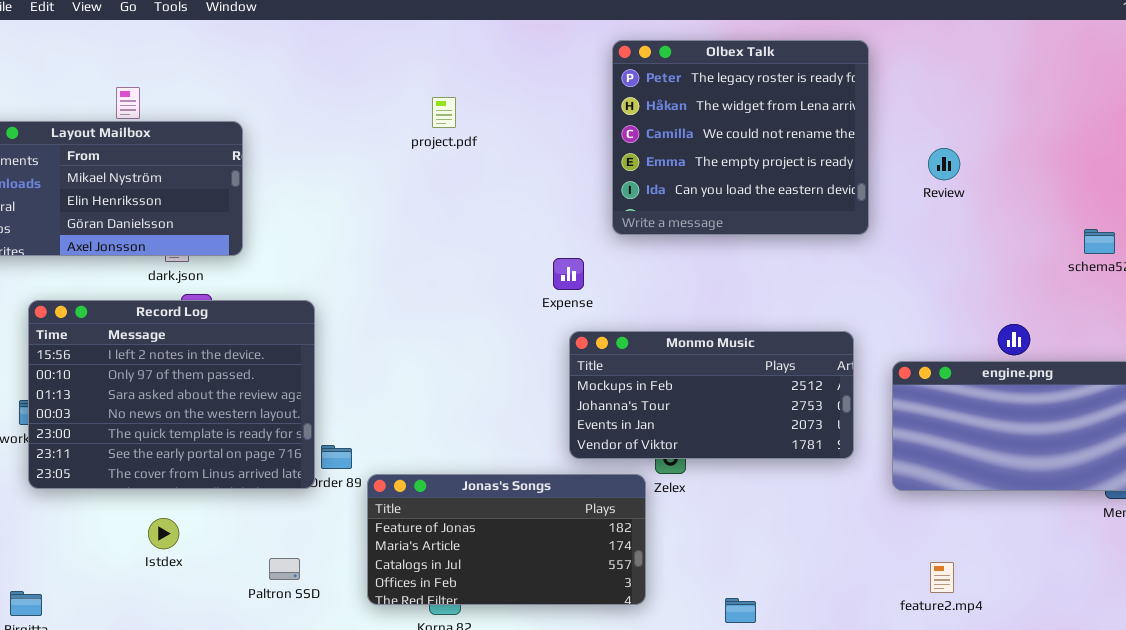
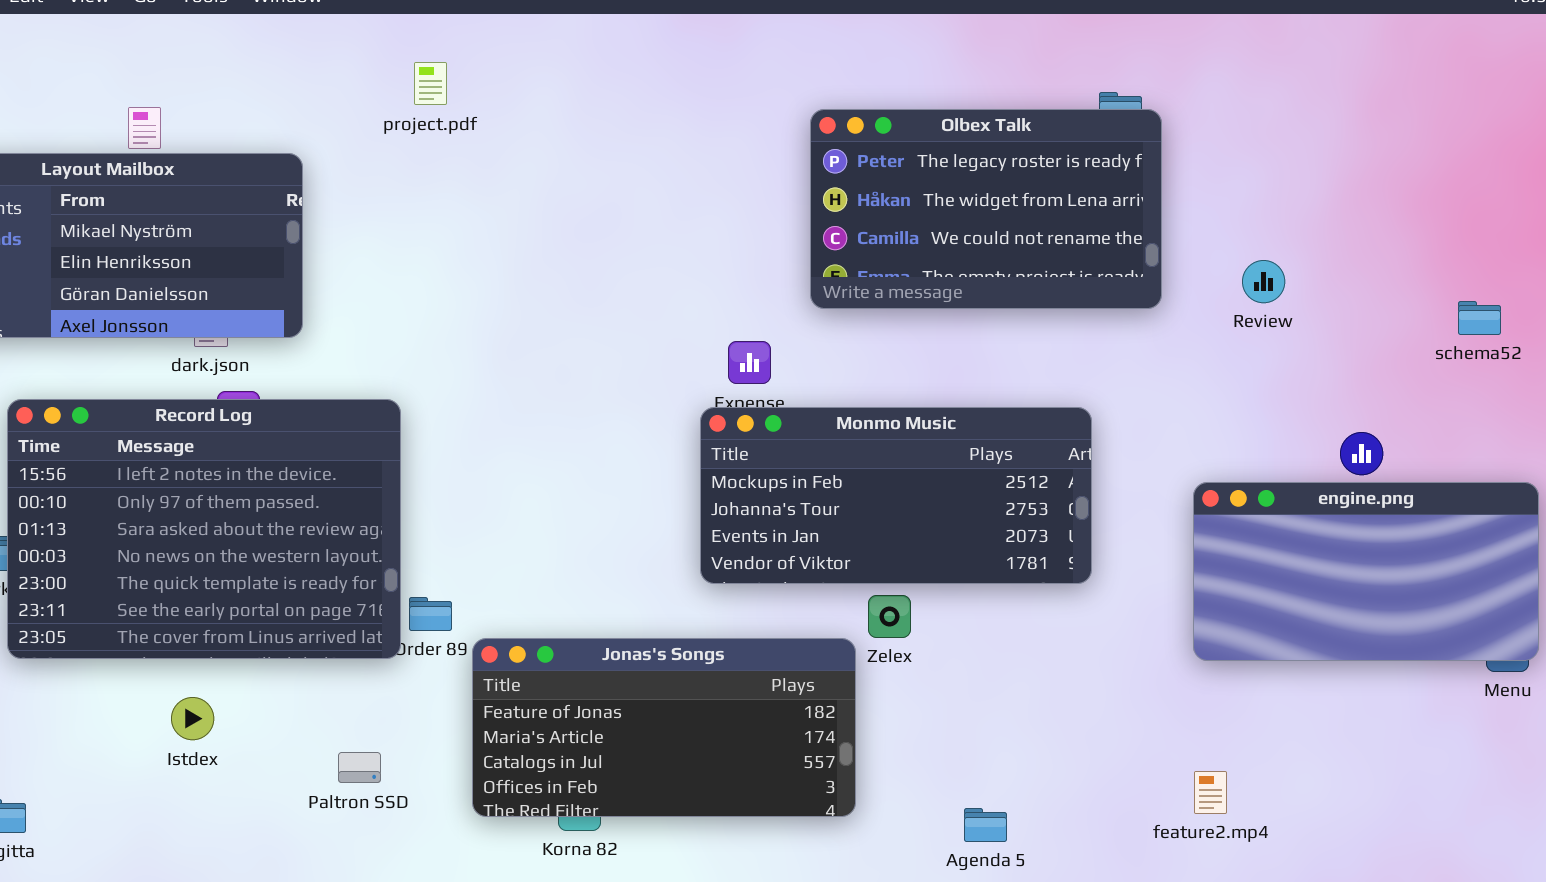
Olbex Talk: [612,40,869,235] -> [810,109,1162,309], resized
project.pdf: [432,97,456,128] -> [414,62,447,105], moved
Review: [928,148,960,180] -> [1242,260,1285,303], moved
Monmo Music: [569,331,854,459] -> [700,407,1092,584], moved
feature2.mp4: [930,562,954,593] -> [1194,771,1227,814], moved

